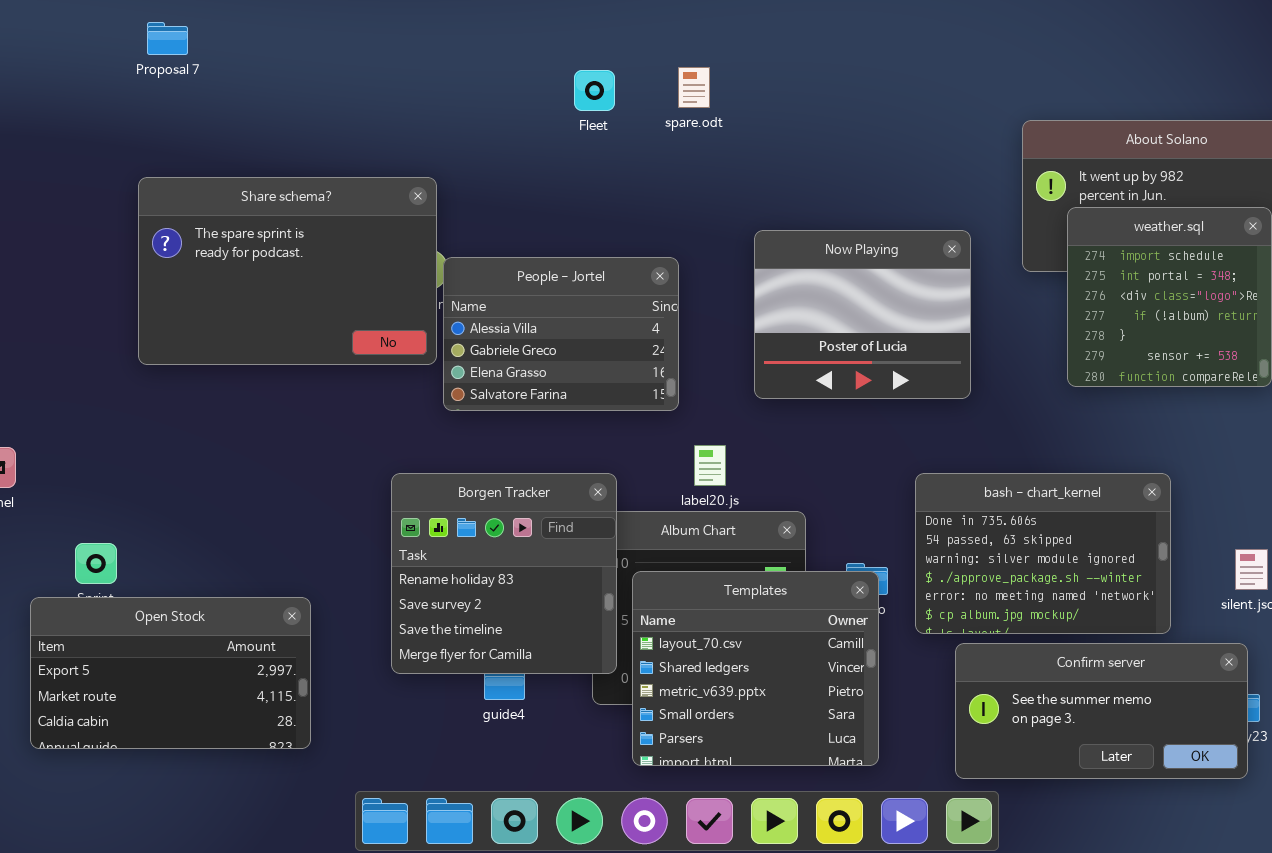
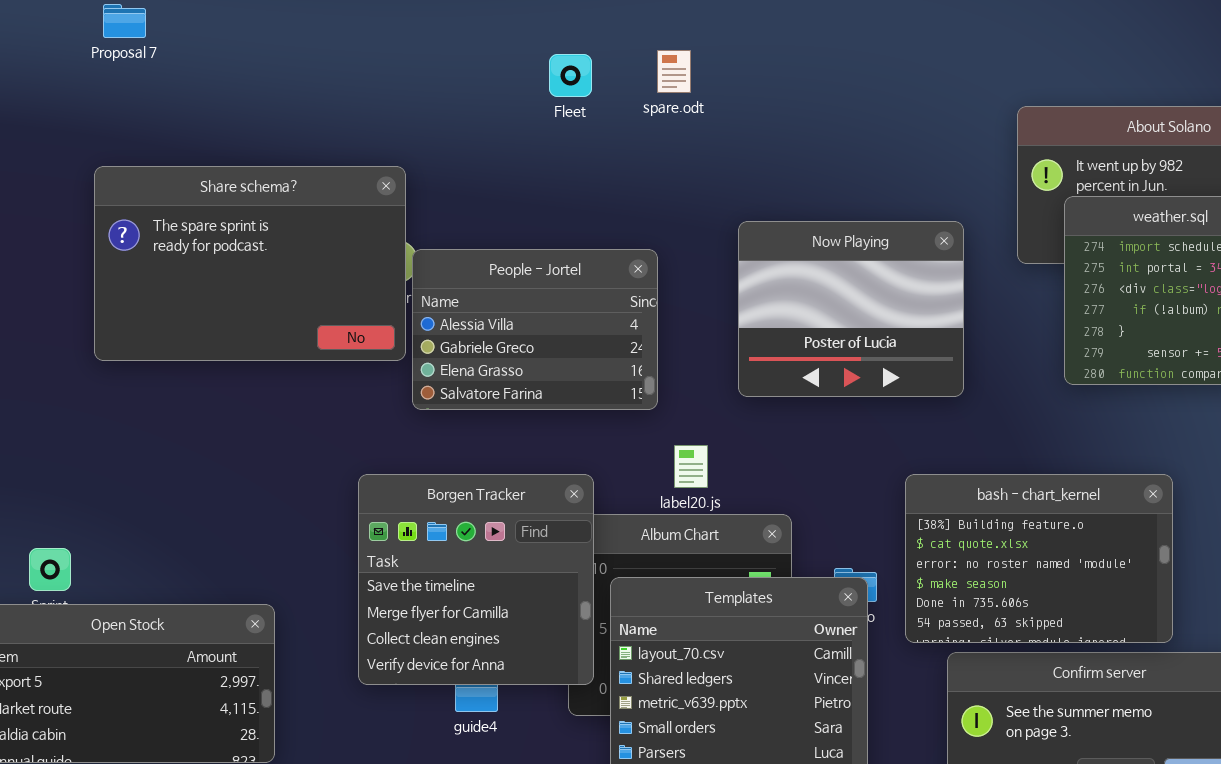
Borgen Tracker: [391,473,617,674] -> [358,474,594,685], scrolled down 2 rows
bash - chart_kernel: [915,473,1171,634] -> [905,474,1173,643], scrolled up 4 rows

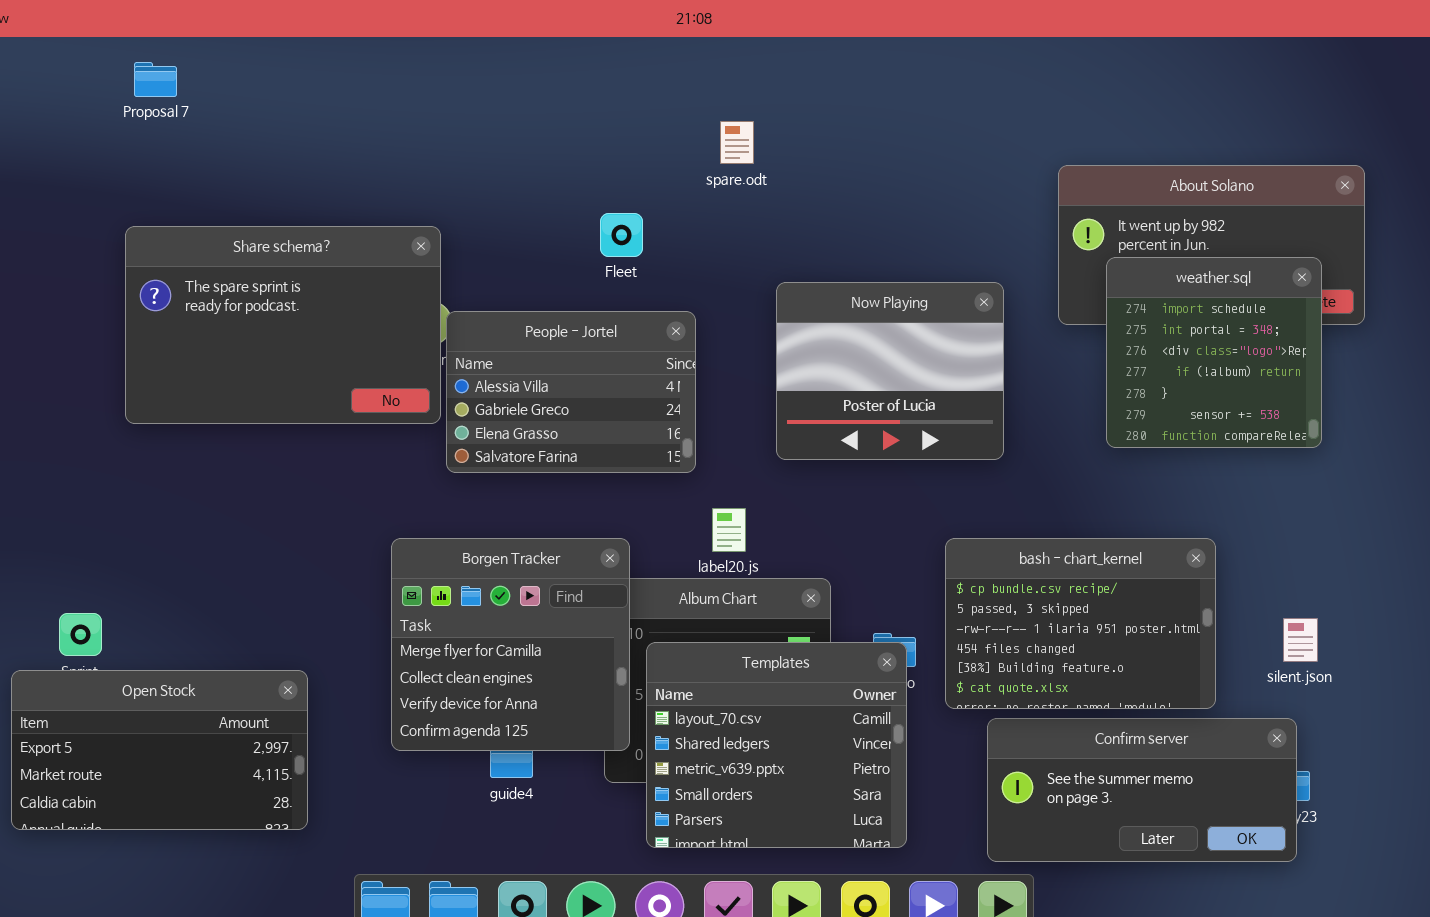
spare.odt: [657,50,691,93] -> [720,121,754,164], moved
Fleet: [549,54,592,97] -> [600,213,643,257], moved
Borgen Tracker: [358,474,594,685] -> [391,538,630,751], scrolled down 1 row
bash - chart_kernel: [905,474,1173,643] -> [945,538,1216,709], scrolled up 4 rows

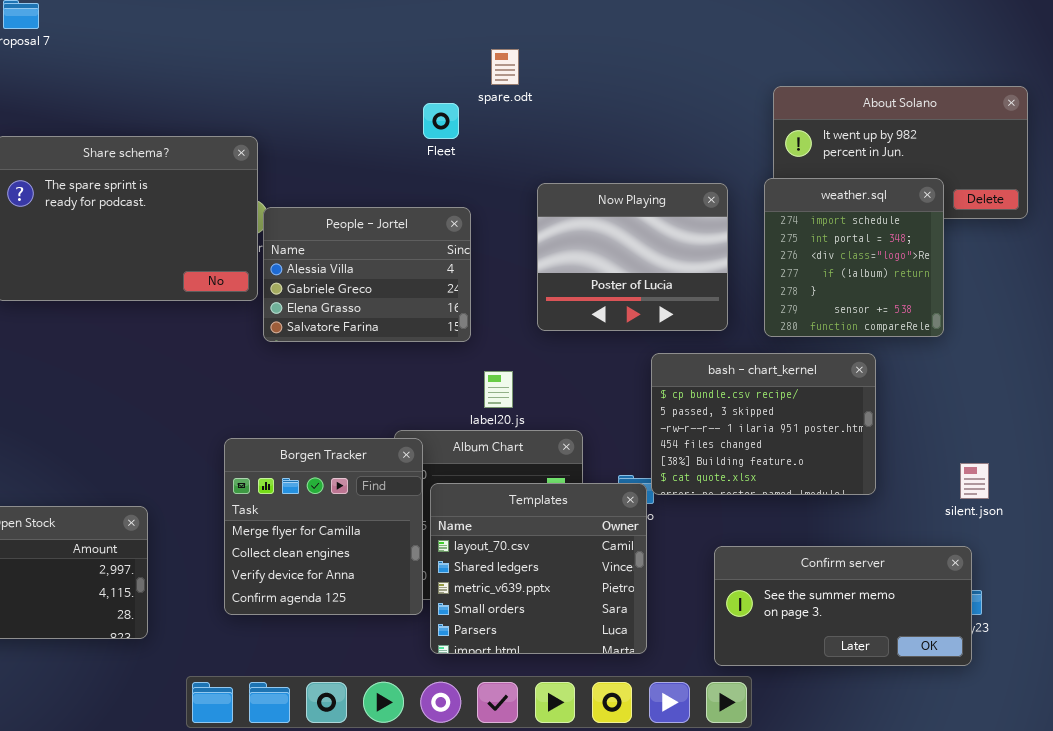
Fleet: [600,213,643,257] -> [423,103,459,139], moved
weather.sql: [1106,257,1322,448] -> [764,178,944,337], moved
Borgen Tracker: [391,538,630,751] -> [224,438,423,615], moved
bash - chart_kernel: [945,538,1216,709] -> [651,353,876,495], moved

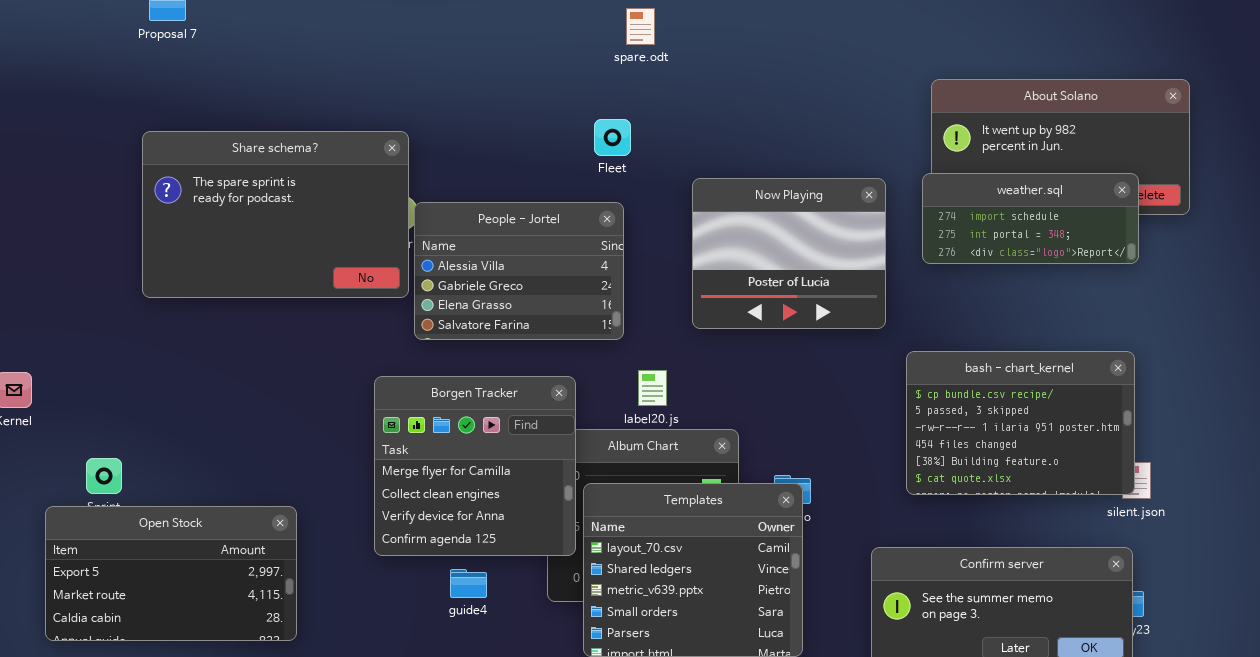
spare.odt: [491,49,519,85] -> [626,8,655,45], moved
Fleet: [423,103,459,139] -> [594,119,631,156], moved
weather.sql: [764,178,944,337] -> [922,173,1139,264], resized
bash - chart_kernel: [651,353,876,495] -> [906,351,1135,495], moved
Borgen Tracker: [224,438,423,615] -> [374,376,576,556], moved

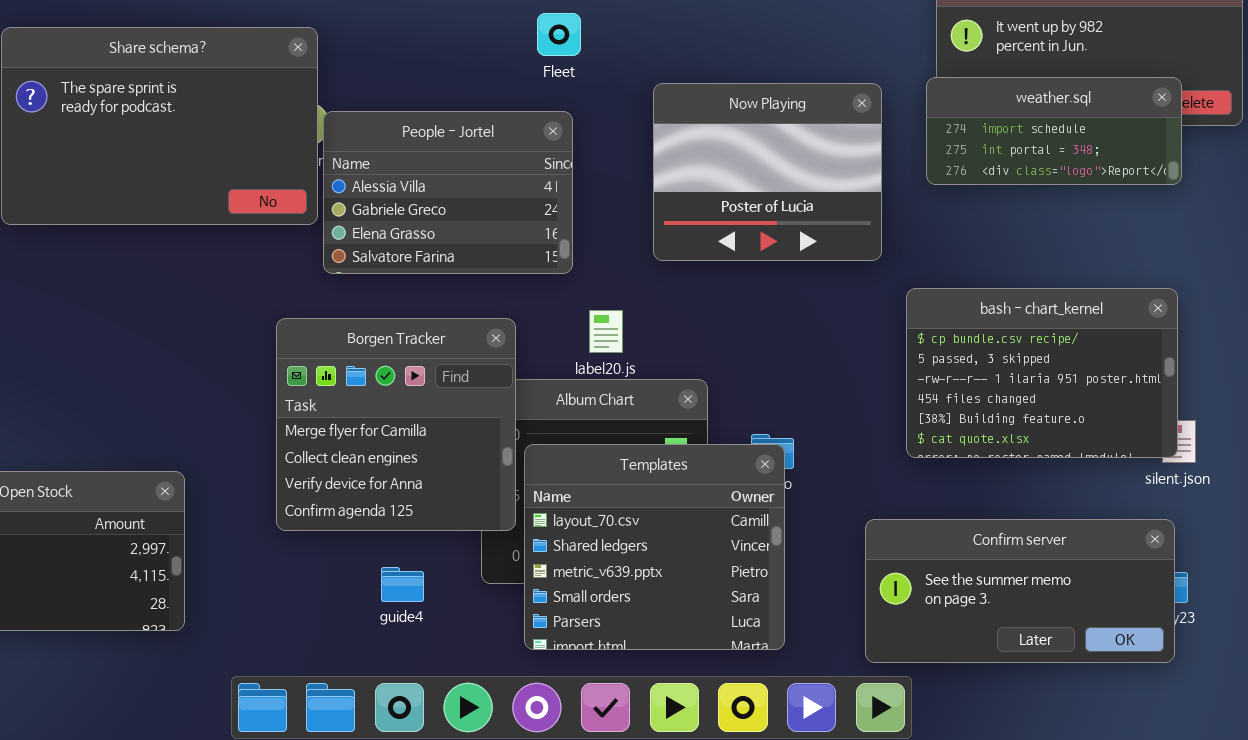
guide4: [450,569,487,598] -> [381,567,424,602], moved

